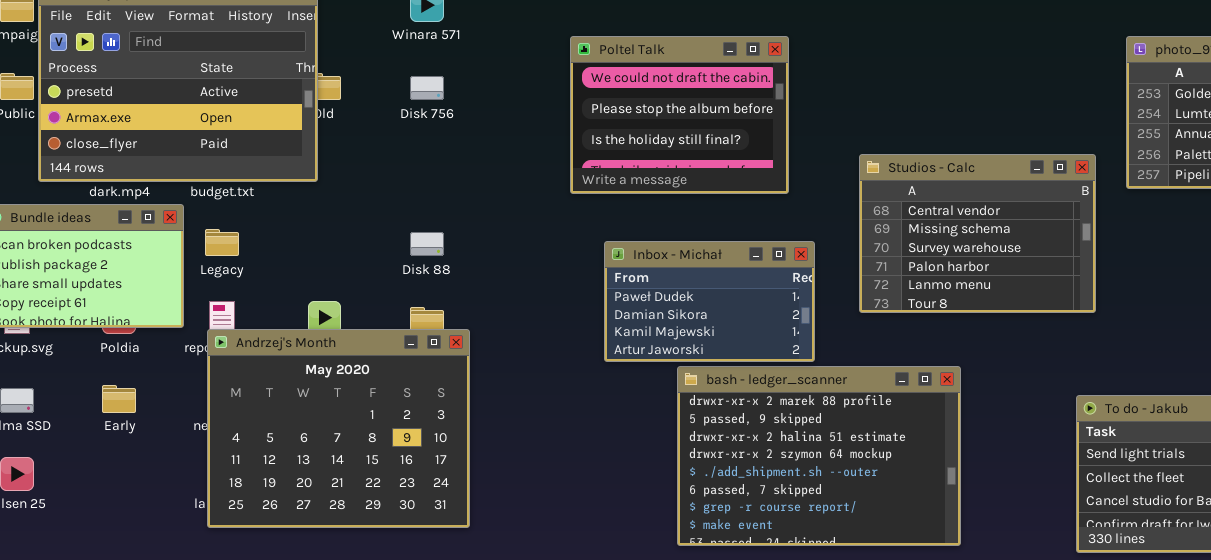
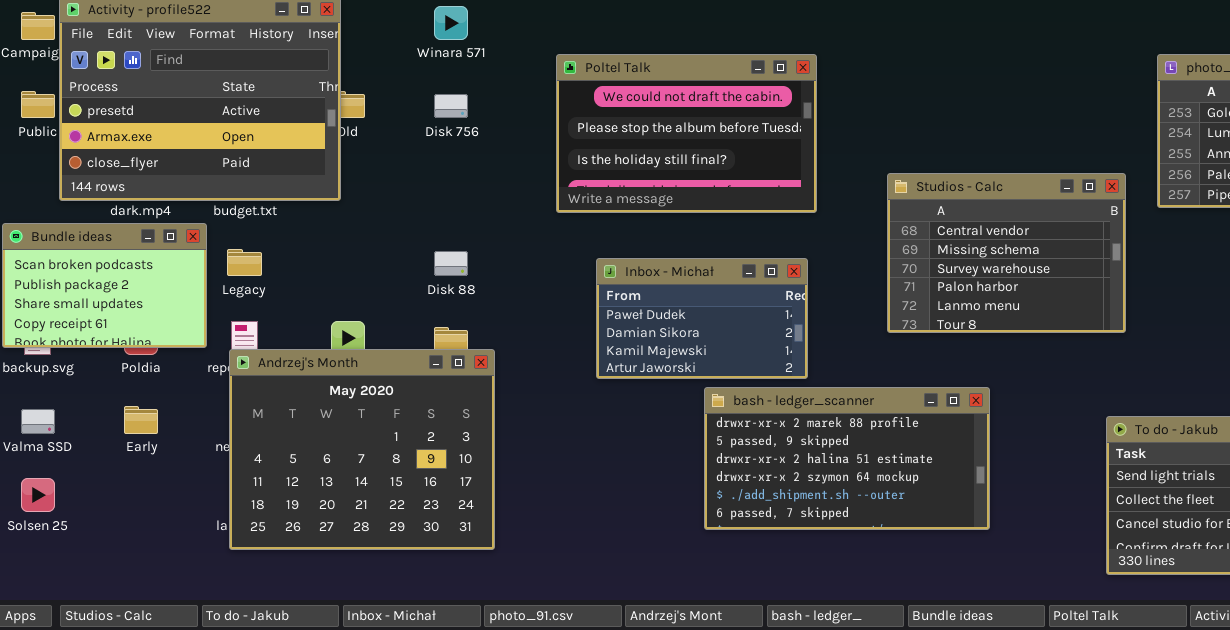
Poltel Talk: [570,36,789,194] -> [556,54,817,213], resized
Inbox - Michał: [604,241,815,362] -> [596,258,808,379], moved
bash - ledger_scanner: [677,366,961,546] -> [704,387,990,530], resized

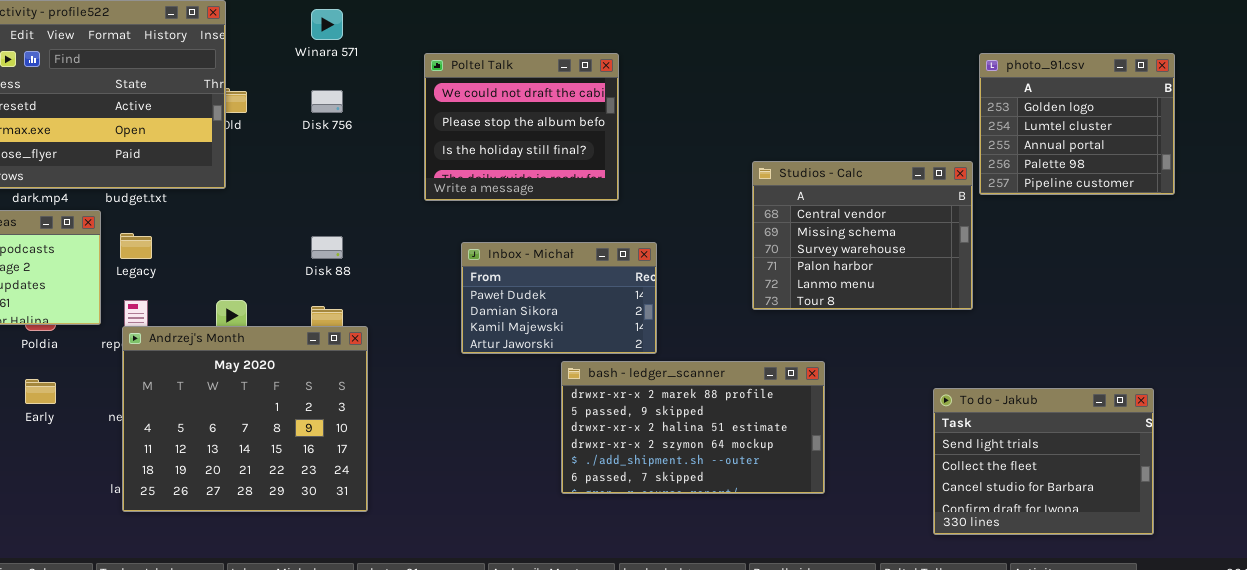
Poltel Talk: [556,54,817,213] -> [424,53,619,201], resized
Studios - Calc: [887,173,1126,333] -> [752,161,973,310], moved

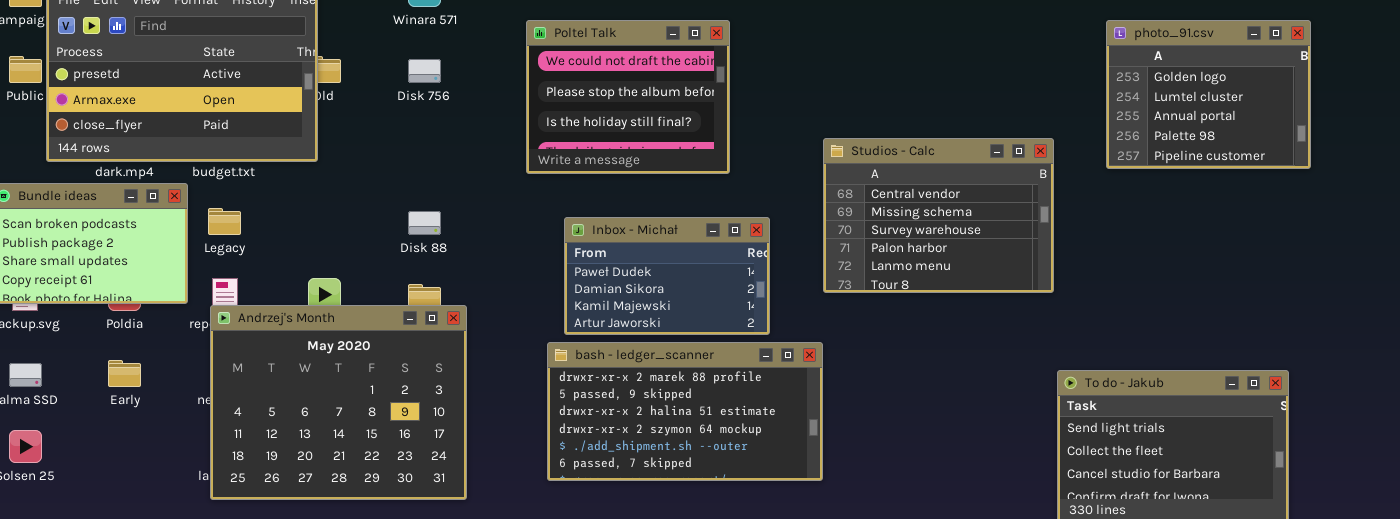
Studios - Calc: [752,161,973,310] -> [823,138,1054,293], moved
bash - ledger_scanner: [561,361,825,494] -> [547,342,823,481], moved

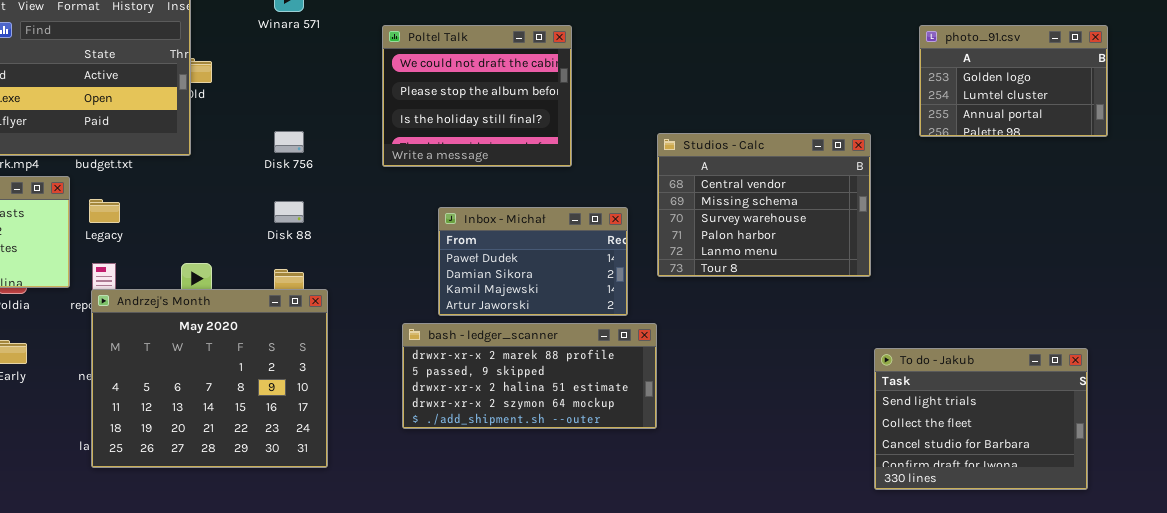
photo_91.csv: [1106,20,1311,169] -> [919,25,1108,137], resized
Disk 756: [408,59,441,83] -> [274,131,304,153], moved
Inbox - Michał: [564,217,770,335] -> [438,207,628,316], moved
bash - ledger_scanner: [547,342,823,481] -> [402,323,657,429], resized

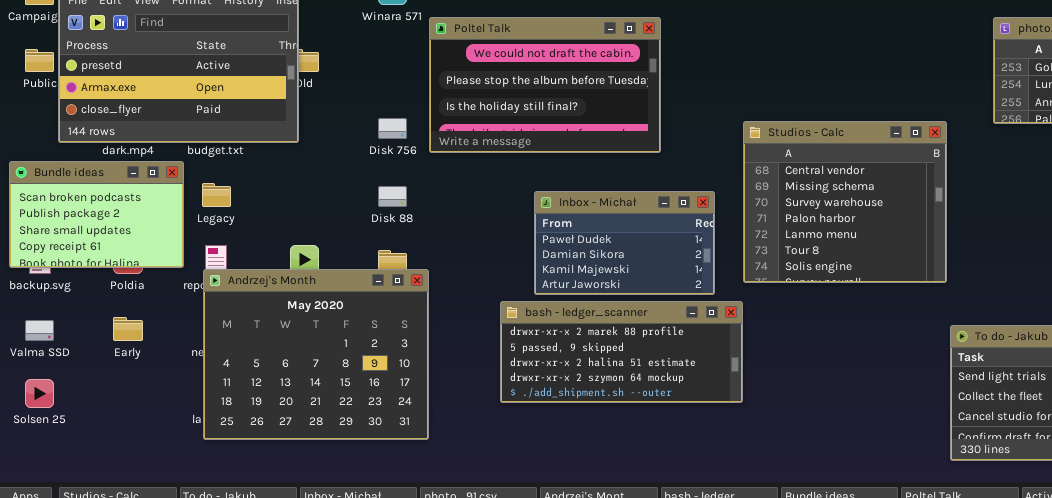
Poltel Talk: [382,25,572,167] -> [429,17,661,153], resized
Studios - Calc: [657,133,871,277] -> [743,121,947,283], resized

